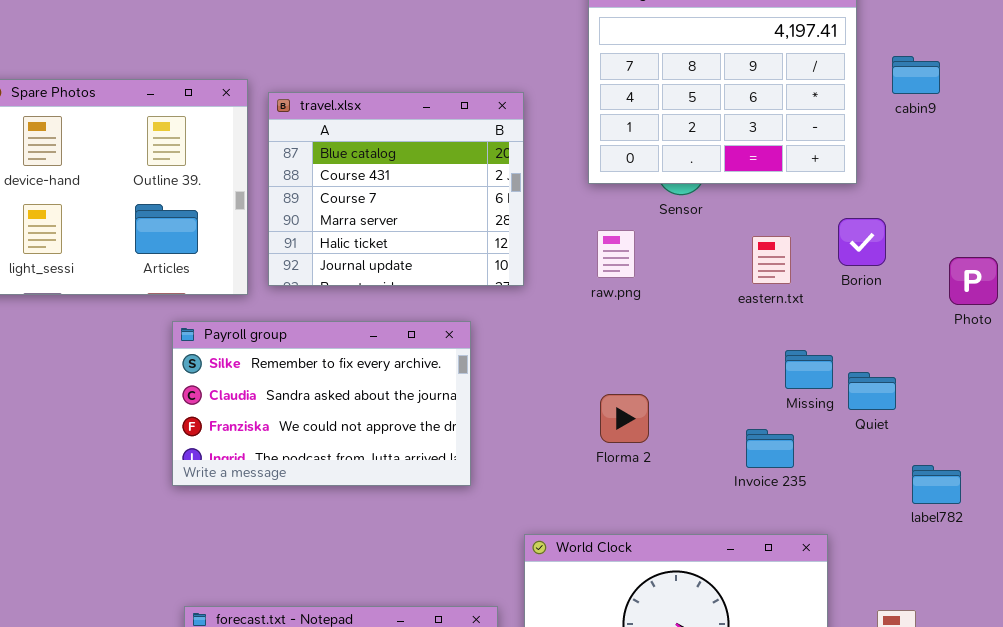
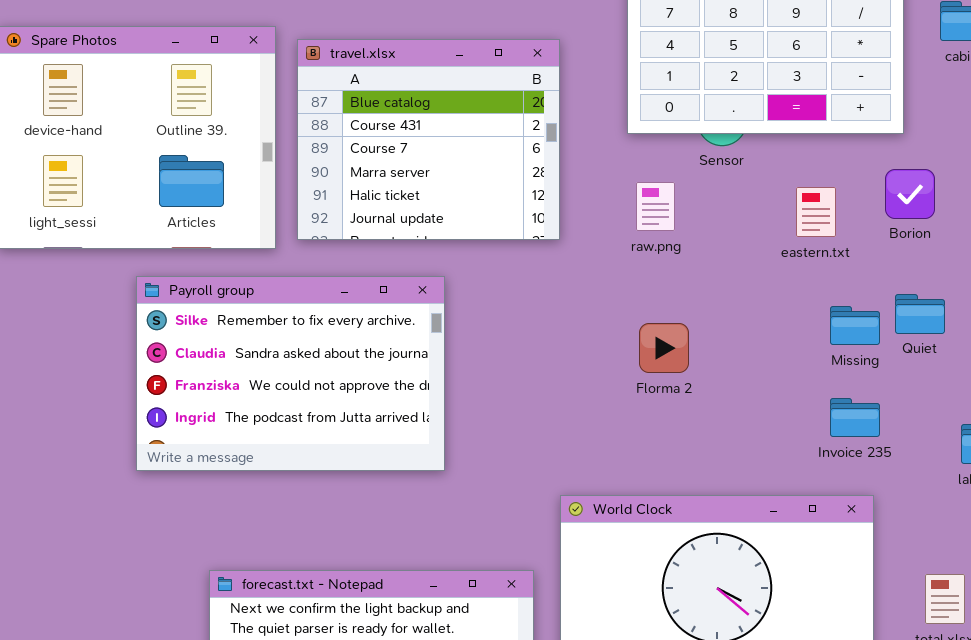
Payroll group: [172,321,471,486] -> [136,276,445,471], moved, resized
Quiet: [848,372,896,410] -> [895,294,945,334], moved
Florma 2: [600,394,649,443] -> [639,323,689,373], moved
Invoice 235: [746,429,794,468] -> [830,398,880,437], moved

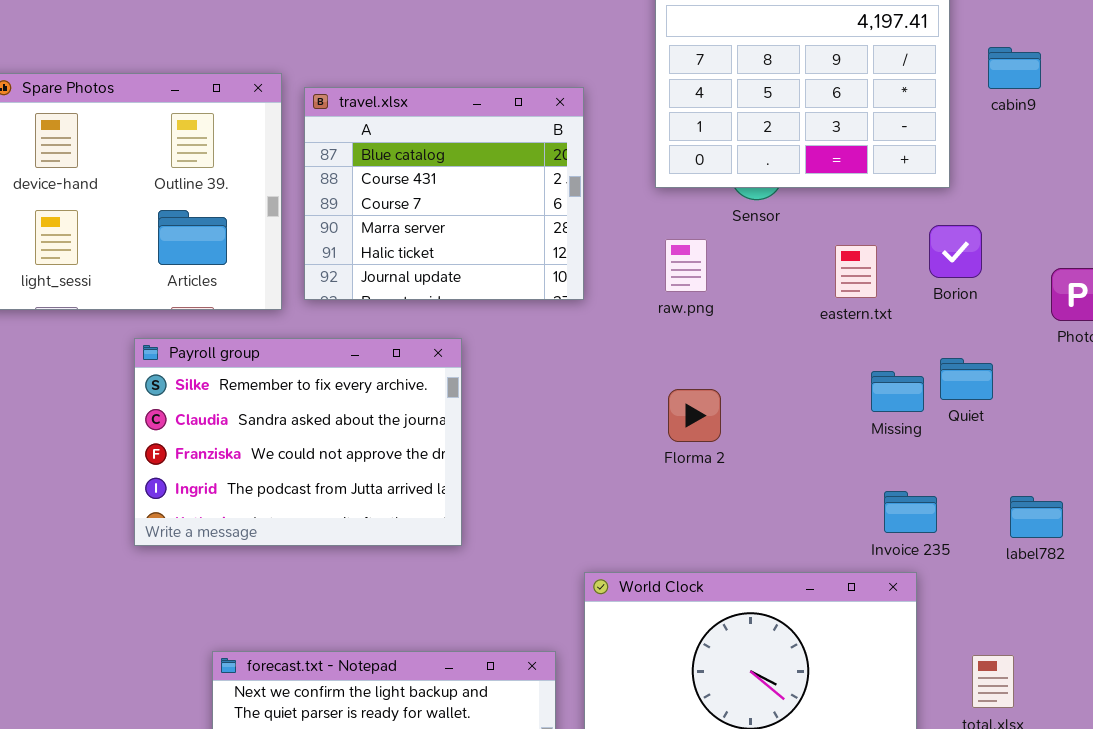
Invoice 235: [830,398,880,437] -> [884,491,937,533], moved

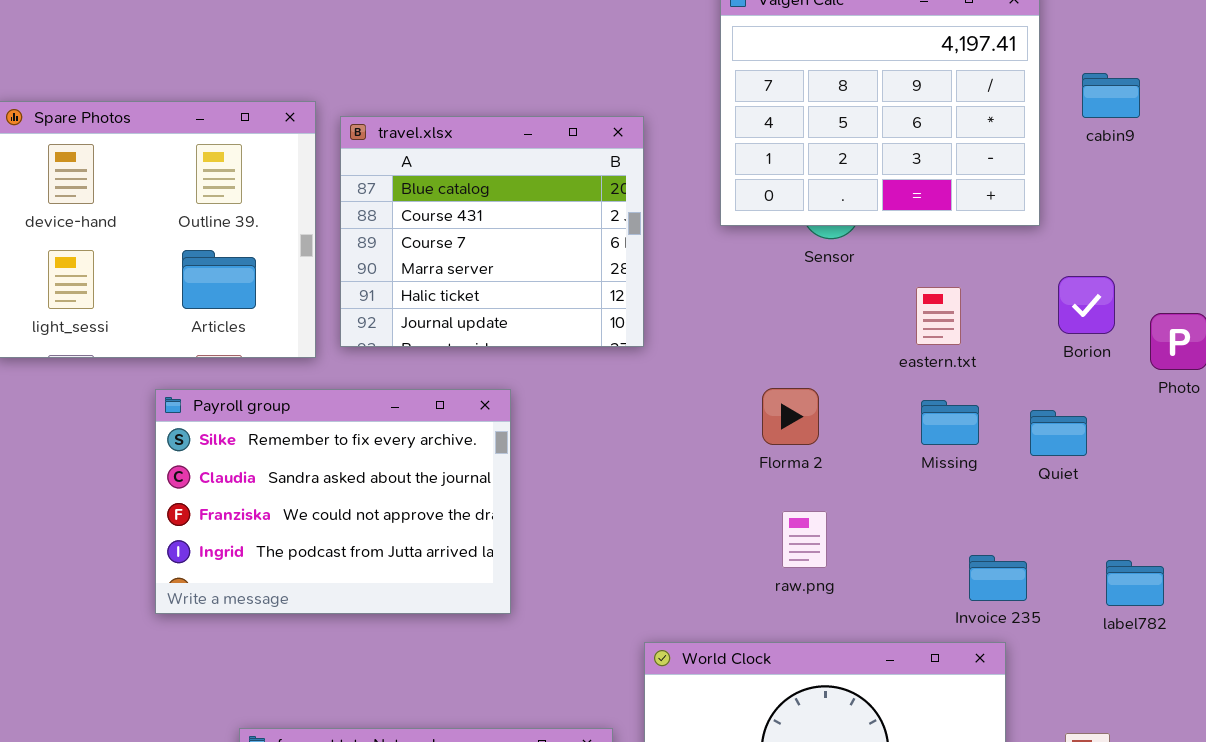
Borion: [929,225,982,278] -> [1058,276,1115,334], moved
raw.png: [665,239,707,292] -> [782,511,827,568], moved
Missing: [871,371,924,412] -> [921,400,979,445], moved
Florma 2: [668,389,721,442] -> [762,388,819,445], moved

